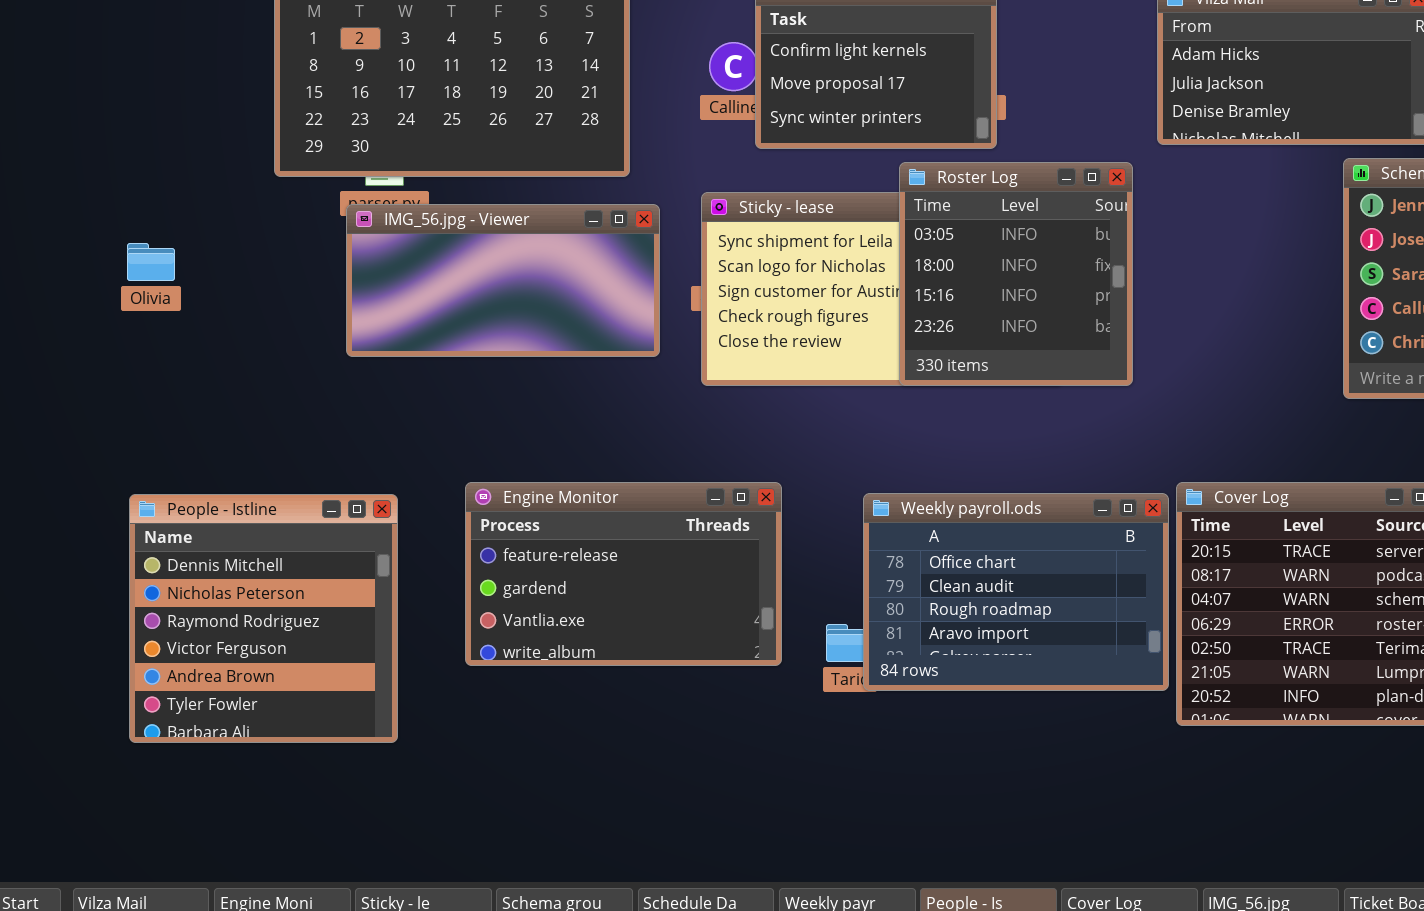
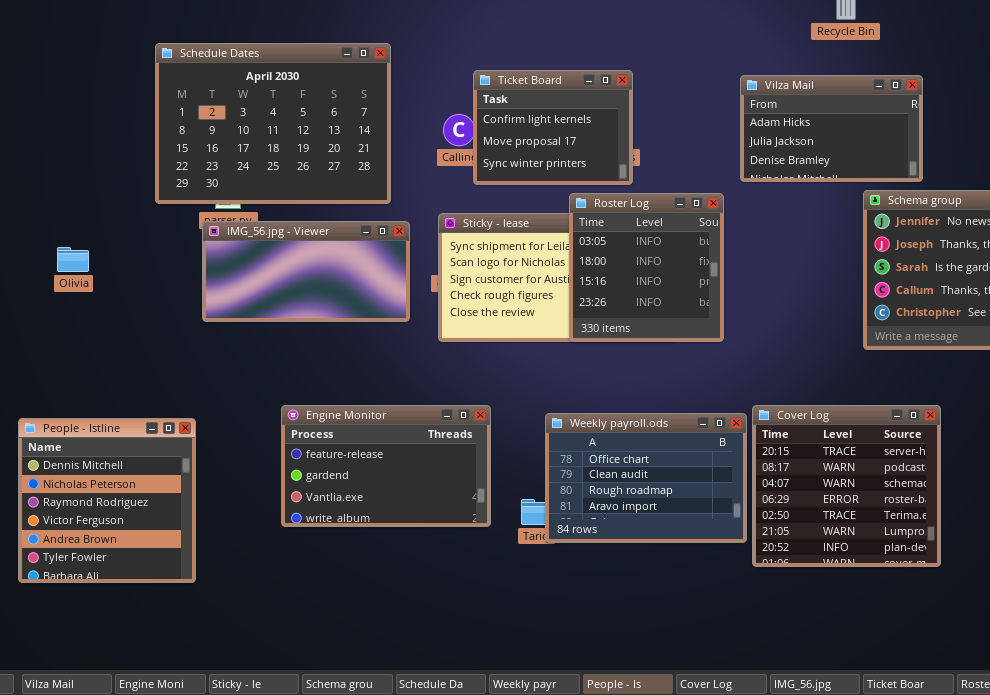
People - Istline: [129,494,398,743] -> [18,418,196,583], moved

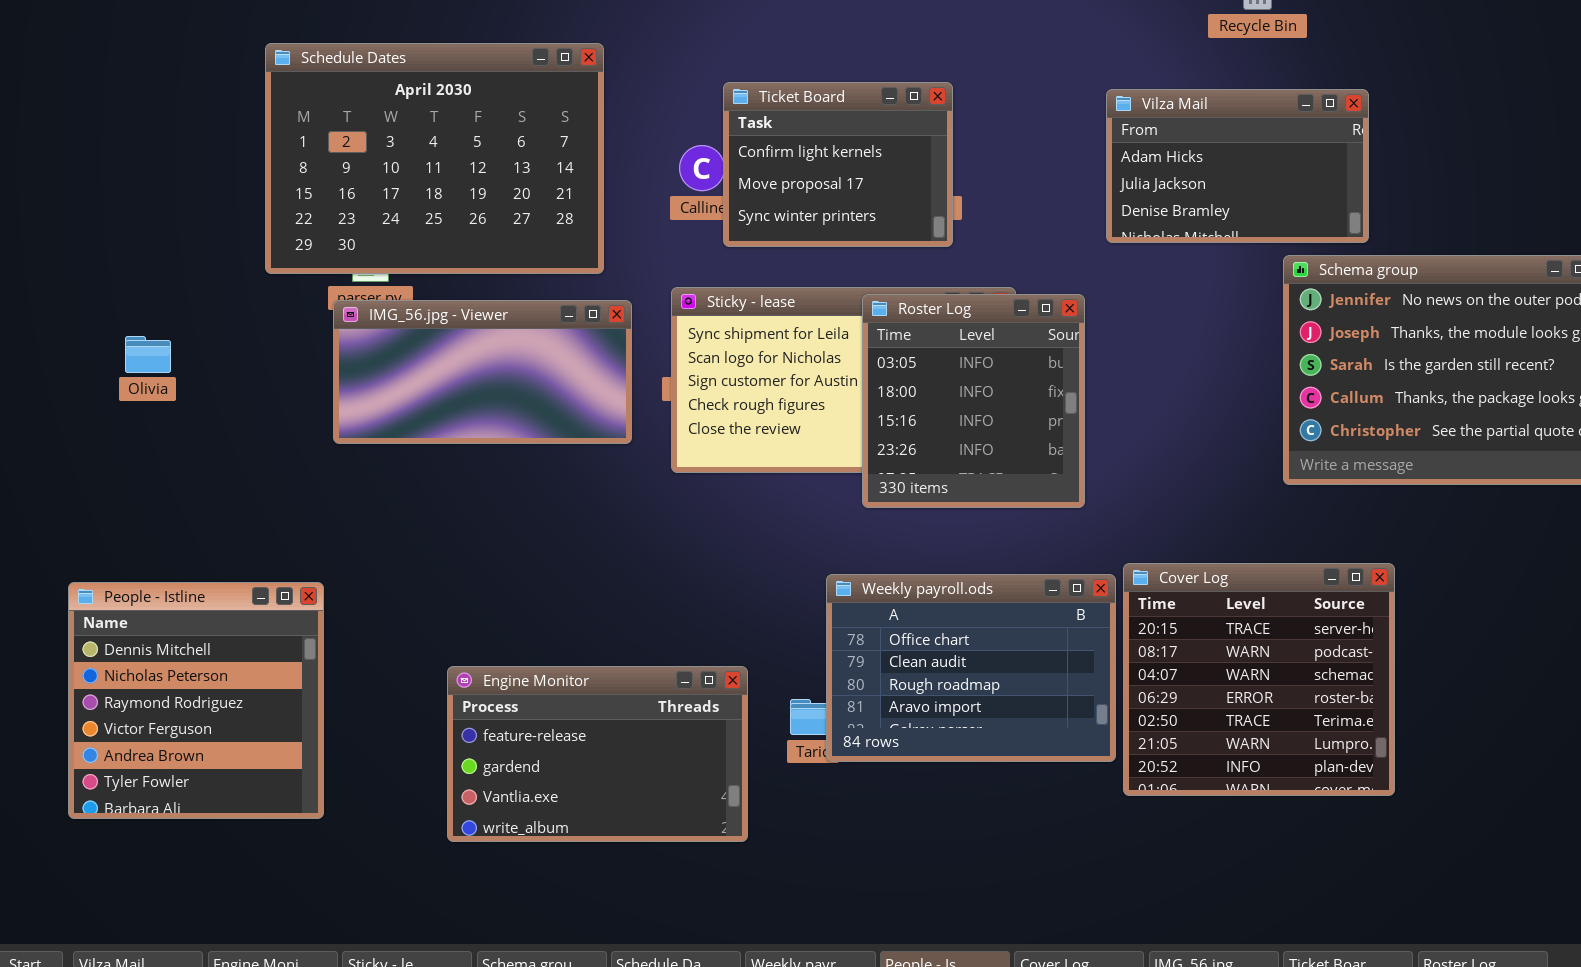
Roster Log: [569,193,724,342] -> [862,294,1085,508], moved
Engine Monitor: [281,405,491,527] -> [447,666,748,842], moved

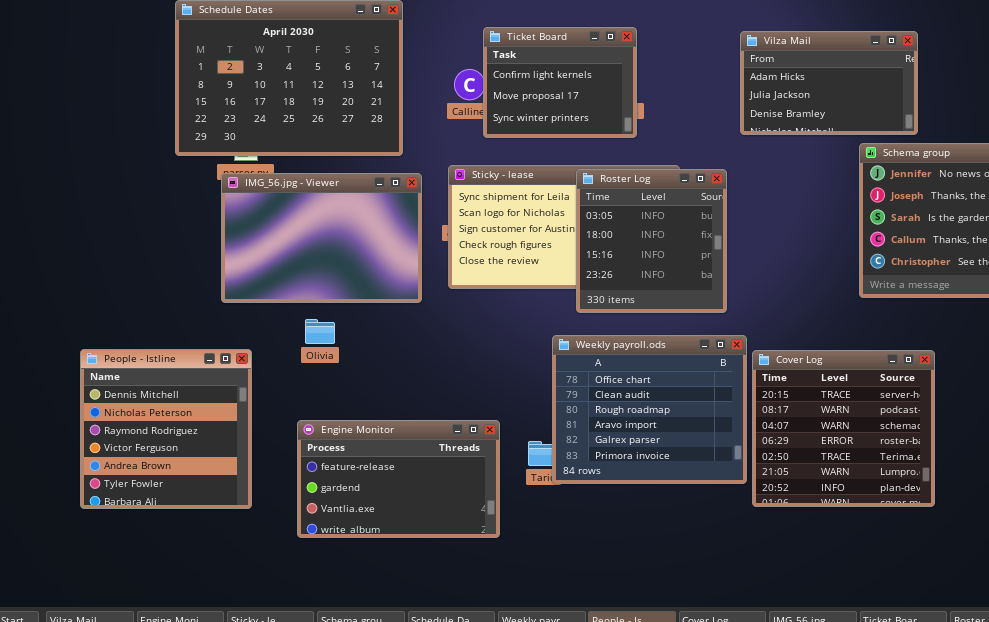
IMG_56.jpg - Viewer: [333,300,632,444] -> [221,173,422,303], resized
Olivia: [125,336,171,373] -> [305,319,335,344], moved
Weekly payroll.ods: [826,574,1116,762] -> [552,335,747,484], resized
People - Istline: [68,582,324,819] -> [80,349,252,509], moved

